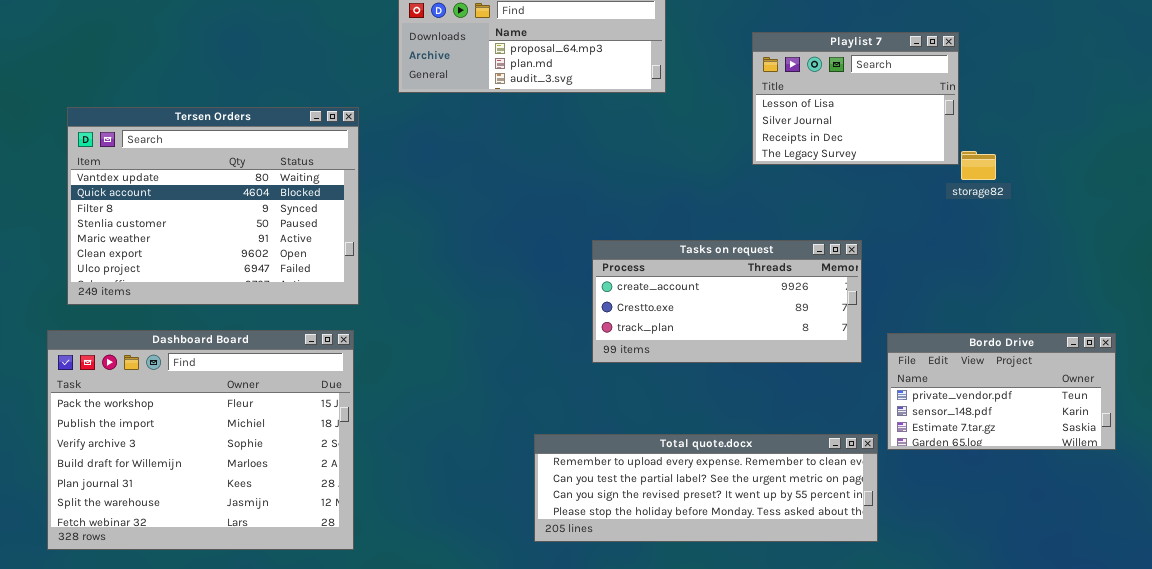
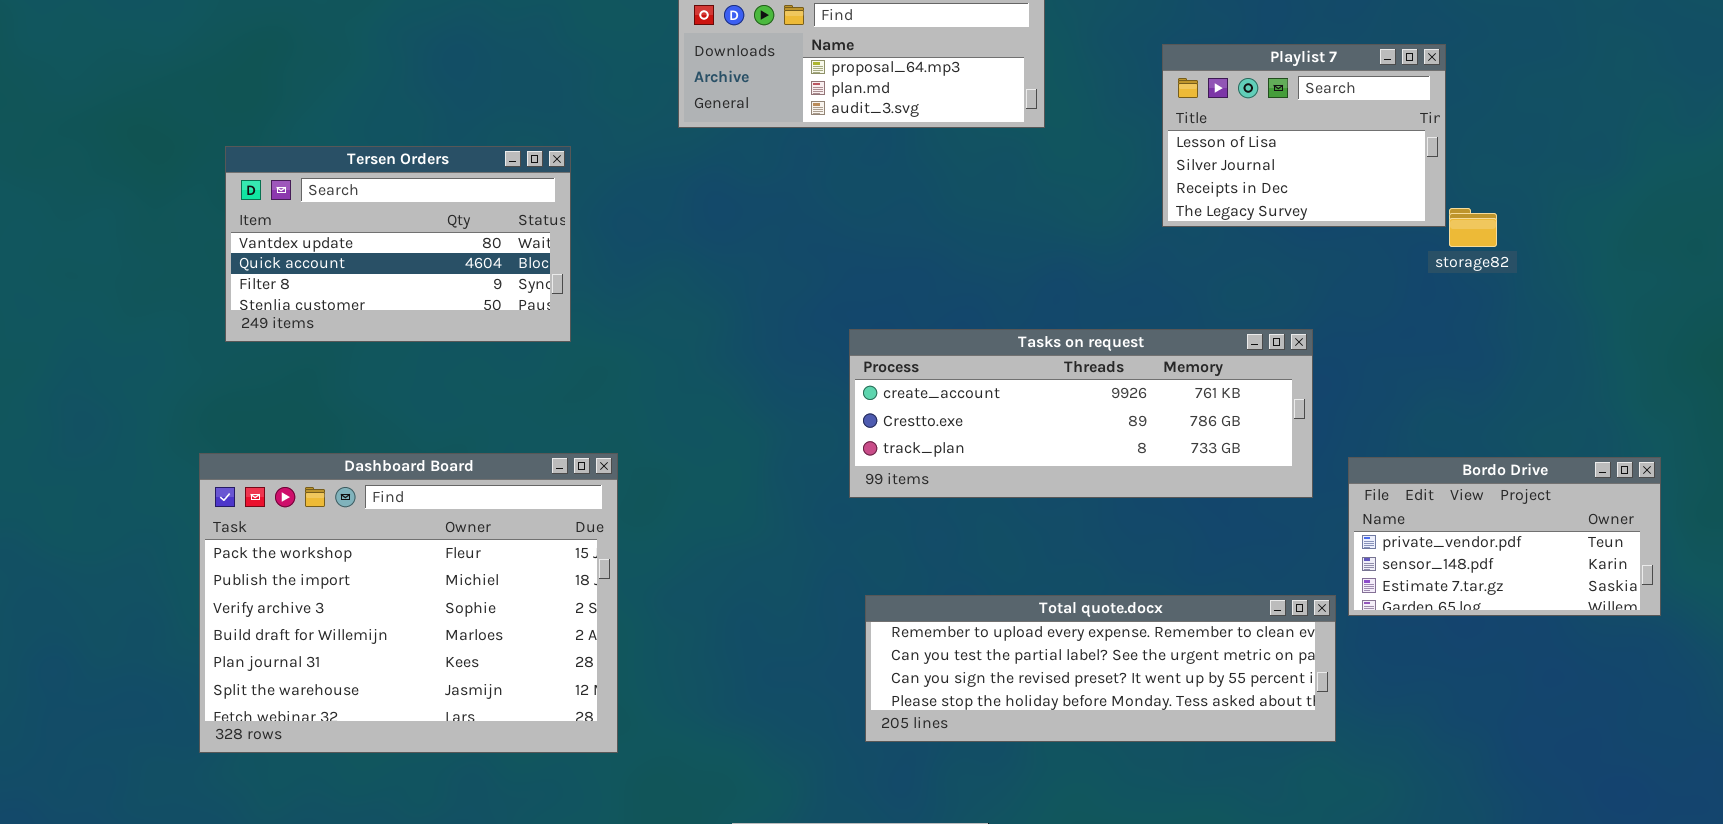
Tersen Orders: [67,107,359,305] -> [225,146,571,342], resized
Tasks on request: [592,240,862,363] -> [849,329,1313,498], resized

